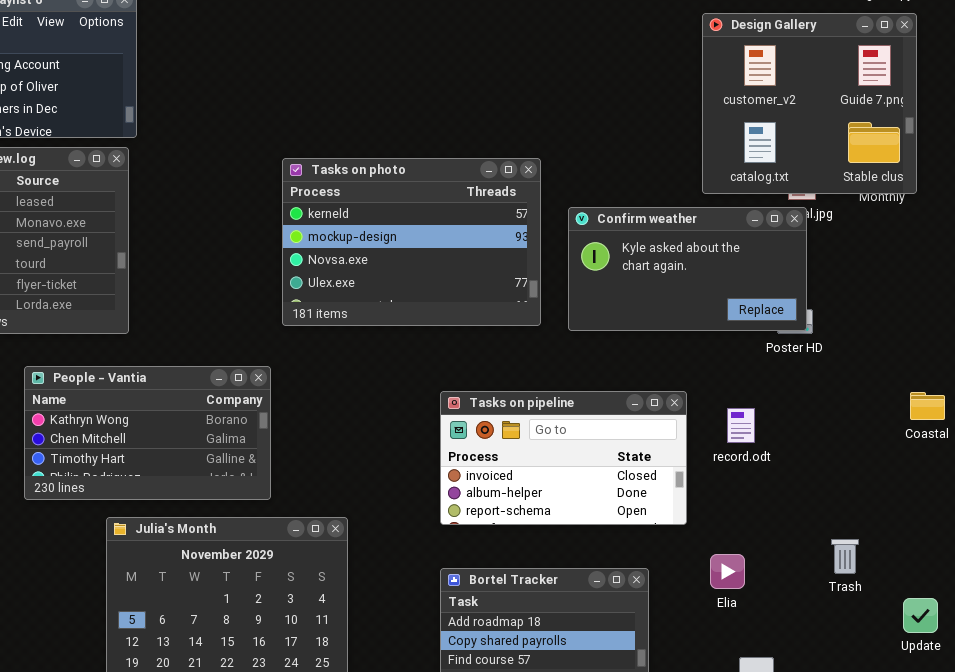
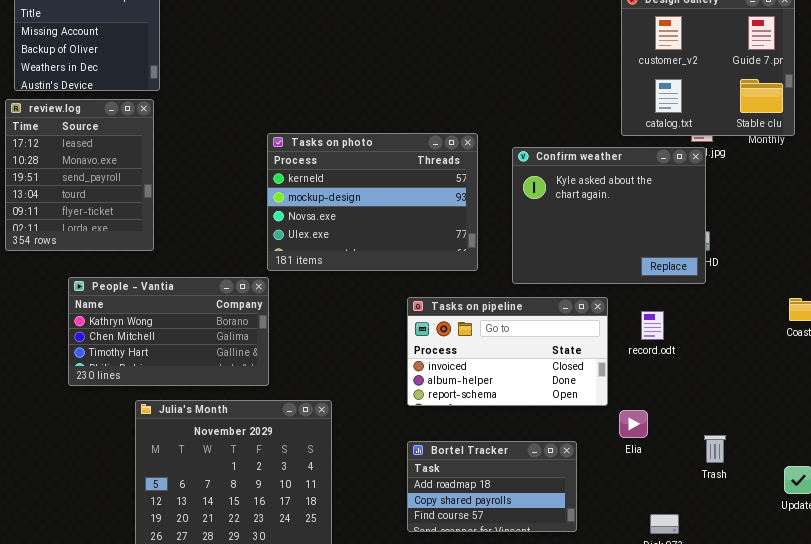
Tasks on photo: [282,158,541,326] -> [267,133,478,271], moved
Confirm weather: [568,207,807,331] -> [512,147,706,284], resized
Trash: [831,539,859,574] -> [704,435,726,463], moved
Elia: [710,554,745,589] -> [619,410,648,438], moved

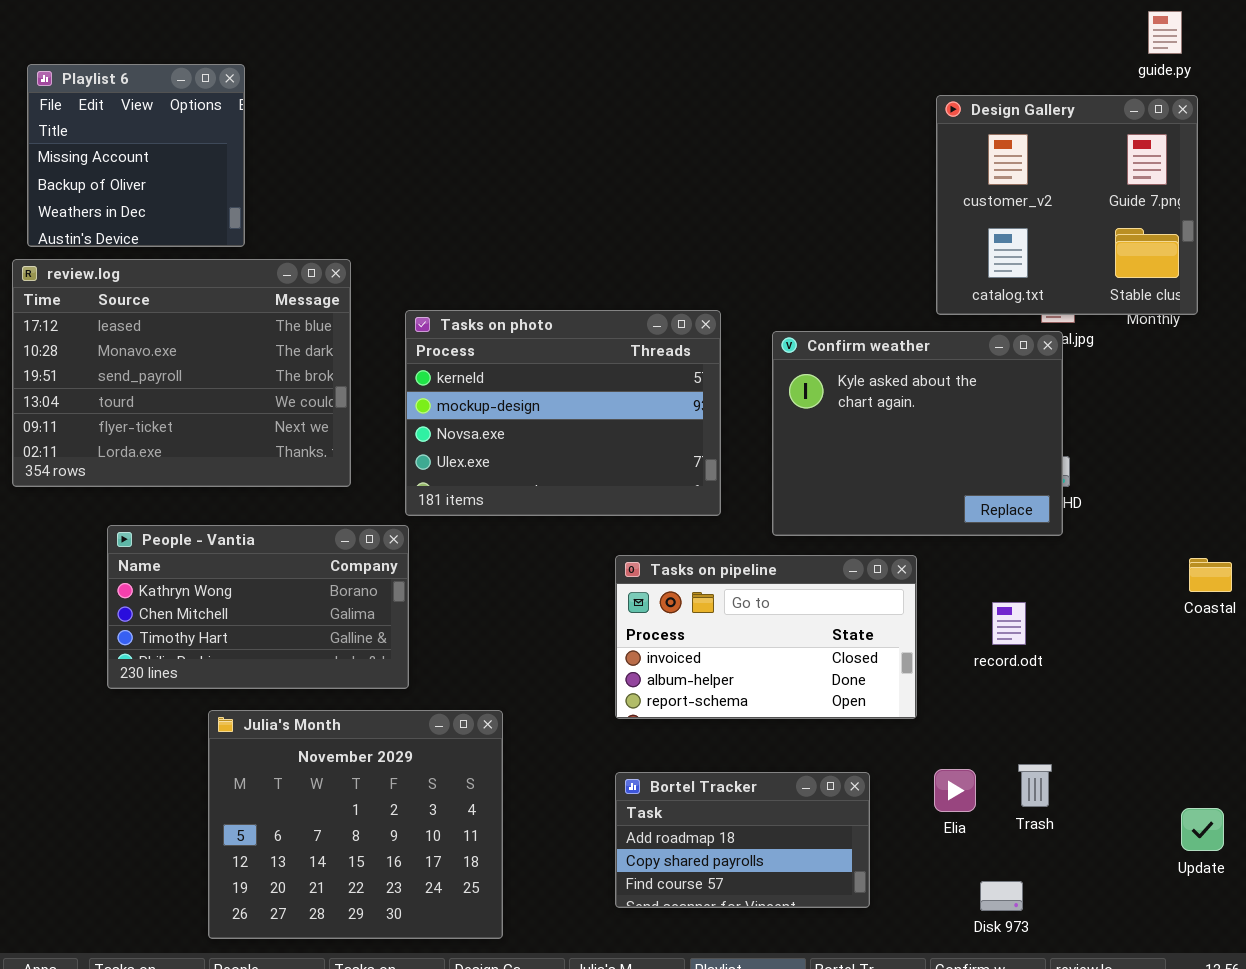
review.log: [5,99,154,251] -> [12,259,351,487], resized
record.odt: [641,311,664,340] -> [992,602,1026,645], moved
Elia: [619,410,648,438] -> [934,769,976,812], moved
Trash: [704,435,726,463] -> [1018,764,1052,807], moved

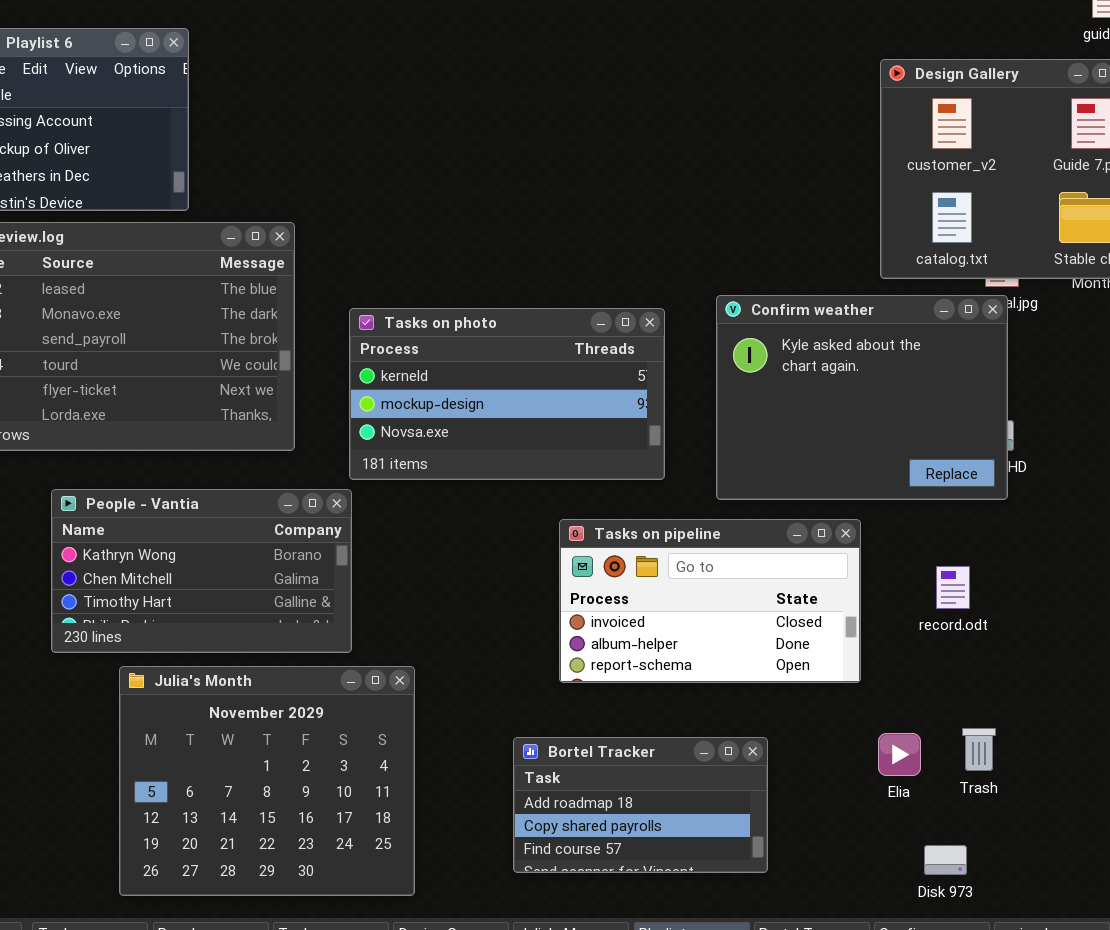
Tasks on photo: [405,310,721,516] -> [349,308,665,480], resized
Julia's Month: [208,710,503,939] -> [119,666,415,896], moved
Bortel Tracker: [615,772,870,908] -> [513,737,768,873], moved

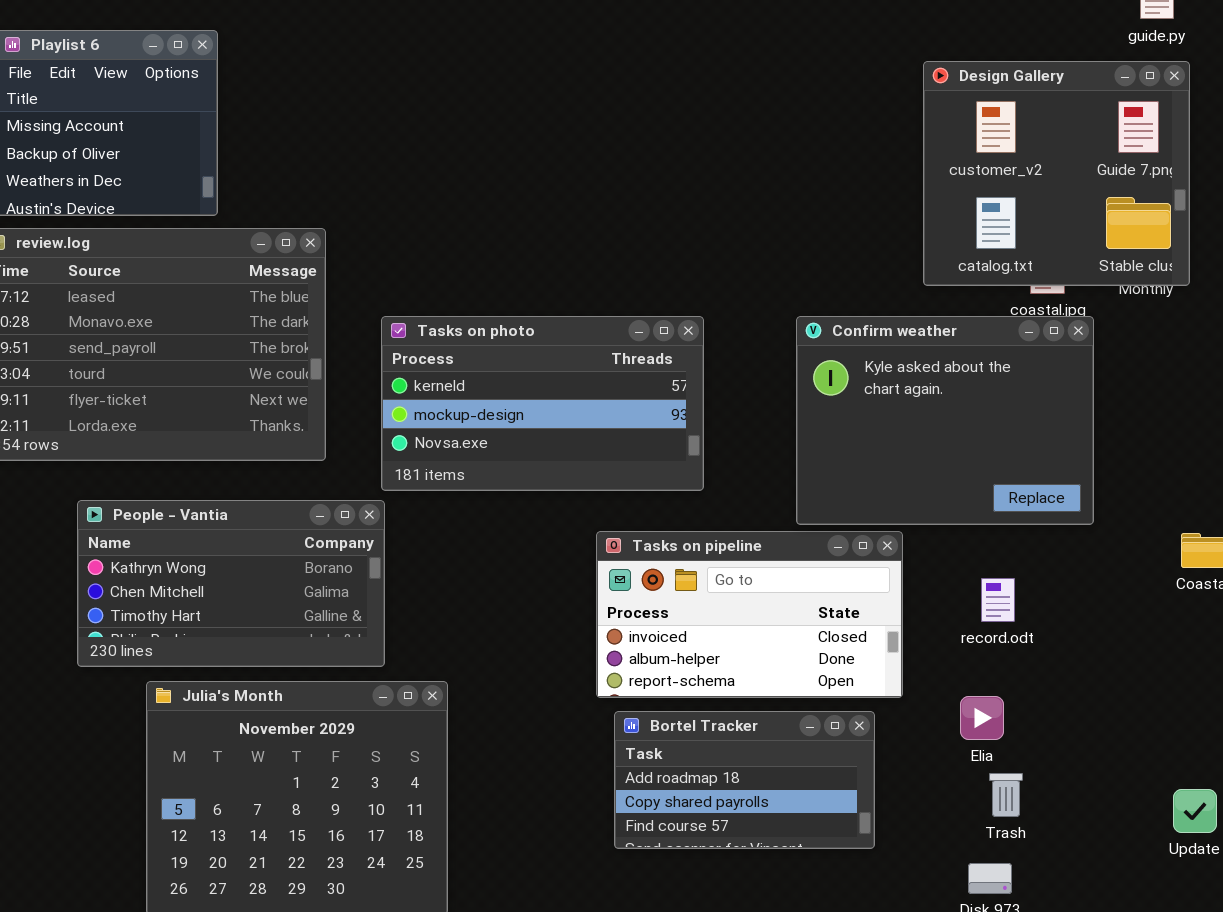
Confirm weather: [716,295,1008,500] -> [796,316,1094,525], moved
Trash: [962,728,996,771] -> [989,773,1023,817], moved
Elia: [878,733,921,776] -> [960,696,1004,740], moved
Bortel Tracker: [513,737,768,873] -> [614,711,875,849], moved

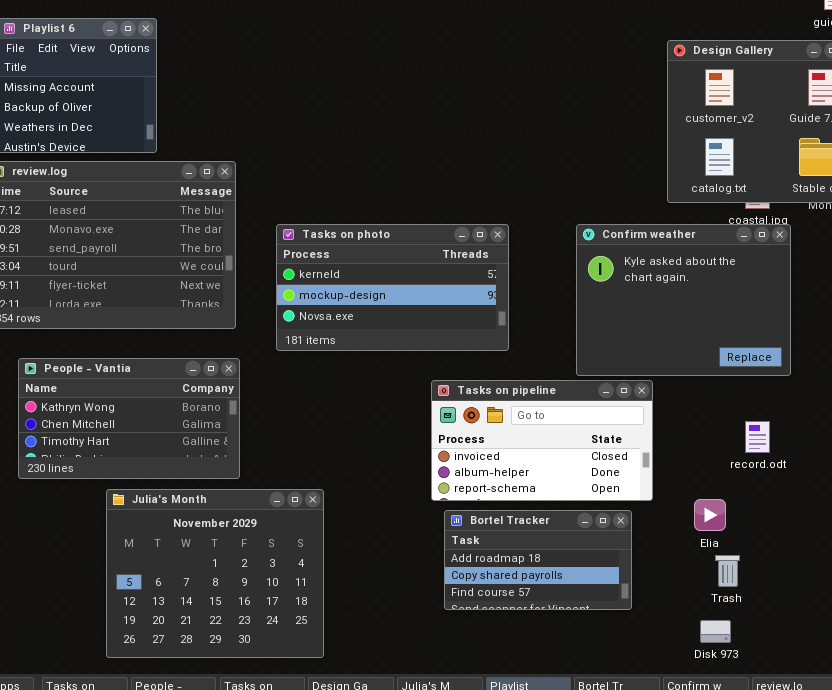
People - Vantia: [77,500,385,667] -> [18,358,240,479], moved
record.odt: [981,578,1015,622] -> [745,421,770,453], moved

